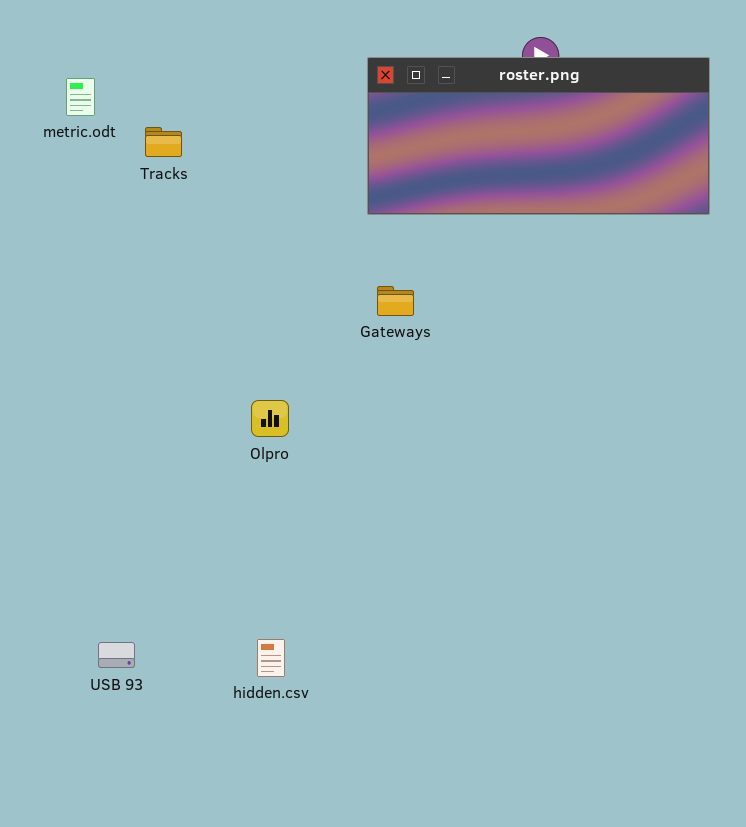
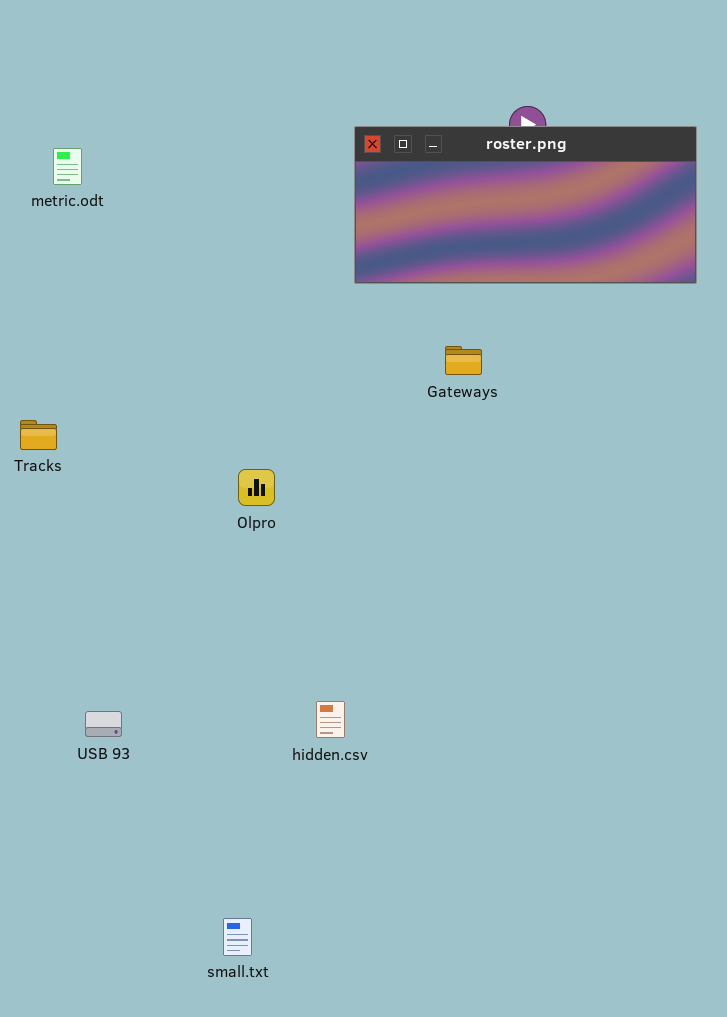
Tracks: [145,127,182,157] -> [20,420,57,450], moved
Gateways: [377,286,414,316] -> [445,346,482,375], moved
hidden.csv: [257,639,285,677] -> [316,701,345,738], moved

